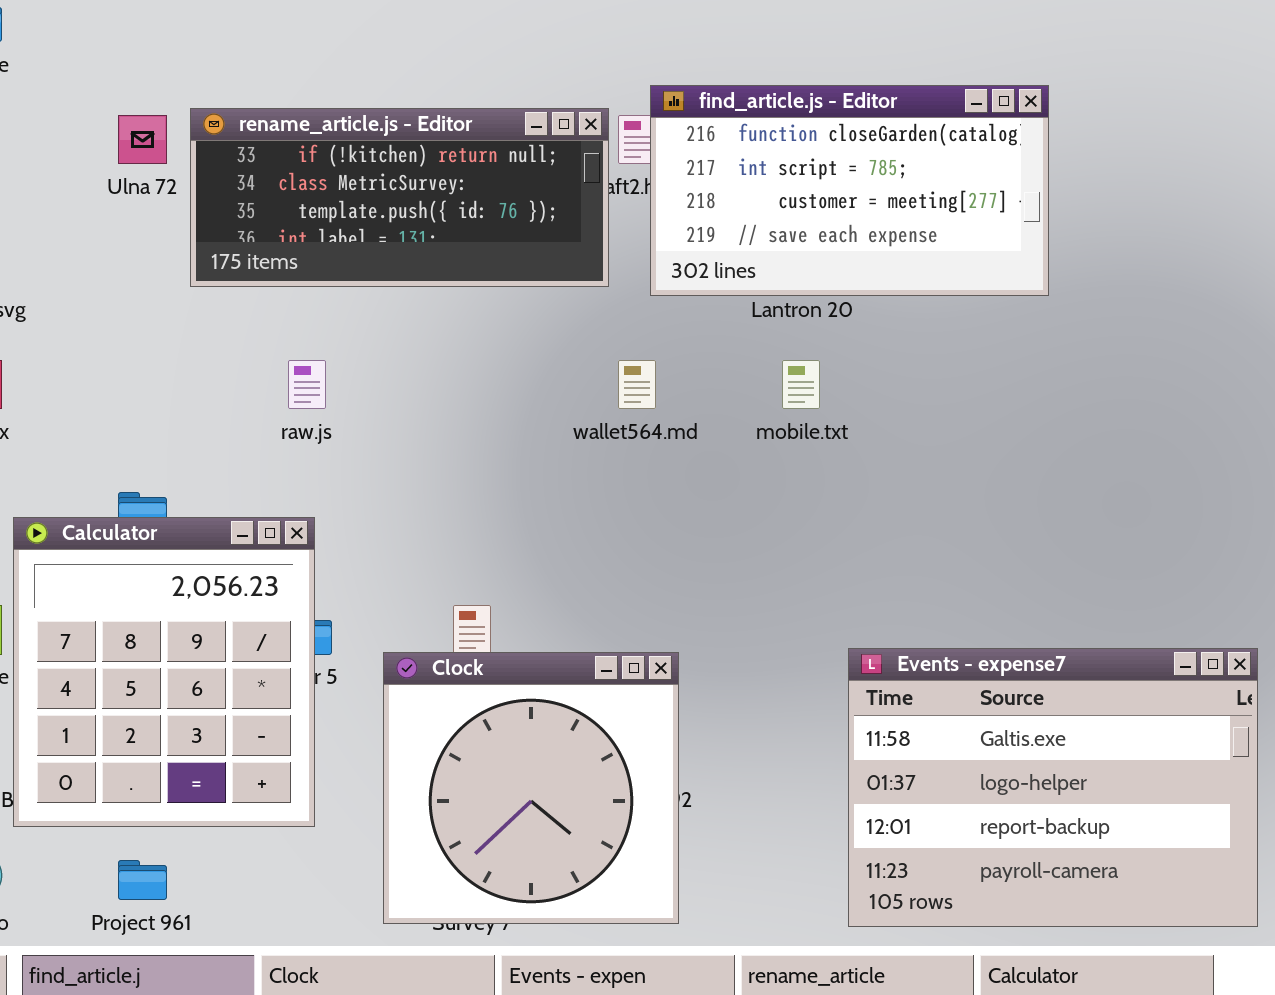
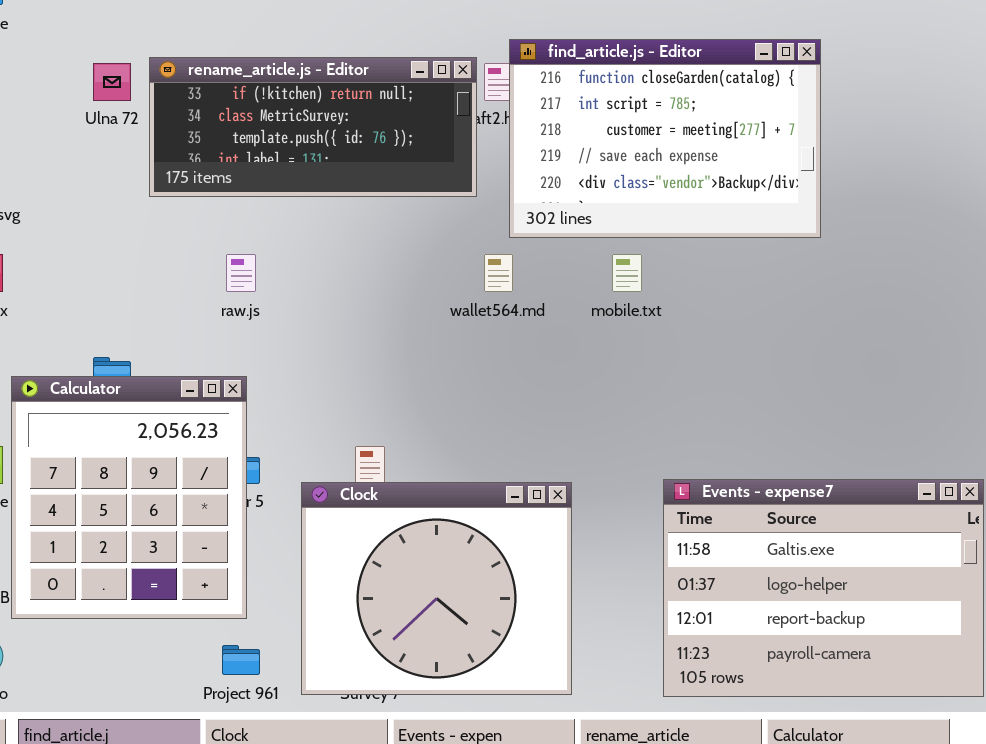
find_article.js - Editor: [650,85,1049,296] -> [509,39,821,238], resized
Clock: [383,652,679,924] -> [301,482,572,695], resized
Project 961: [118,860,167,900] -> [222,645,260,675], moved

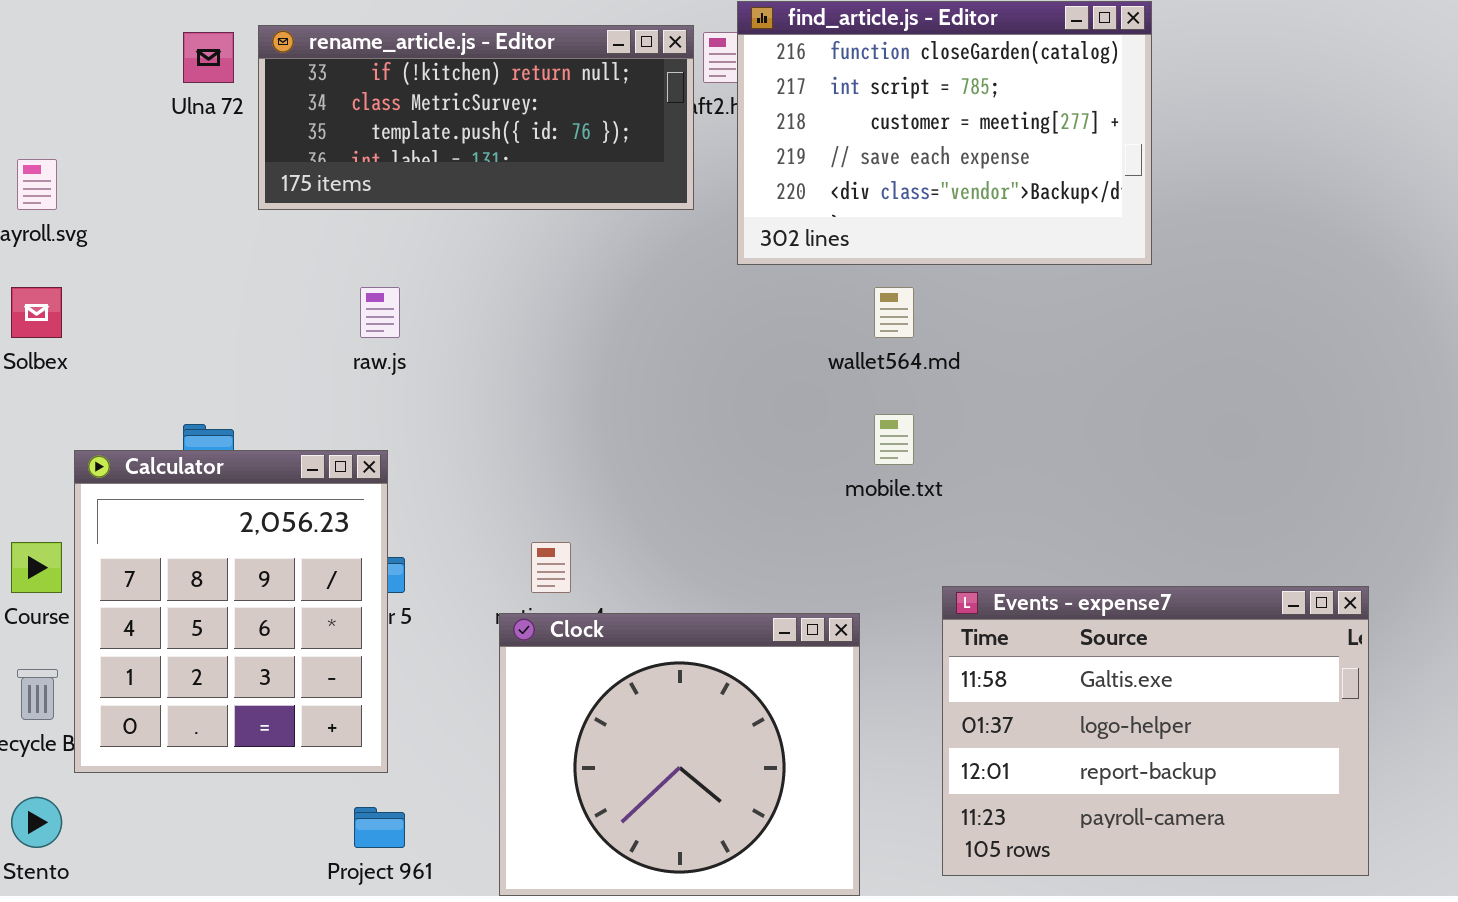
wallet564.md: [484,254,513,292] -> [874,287,914,338], moved
mobile.txt: [612,254,642,292] -> [874,414,914,465], moved
Clock: [301,482,572,695] -> [499,613,860,896], moved

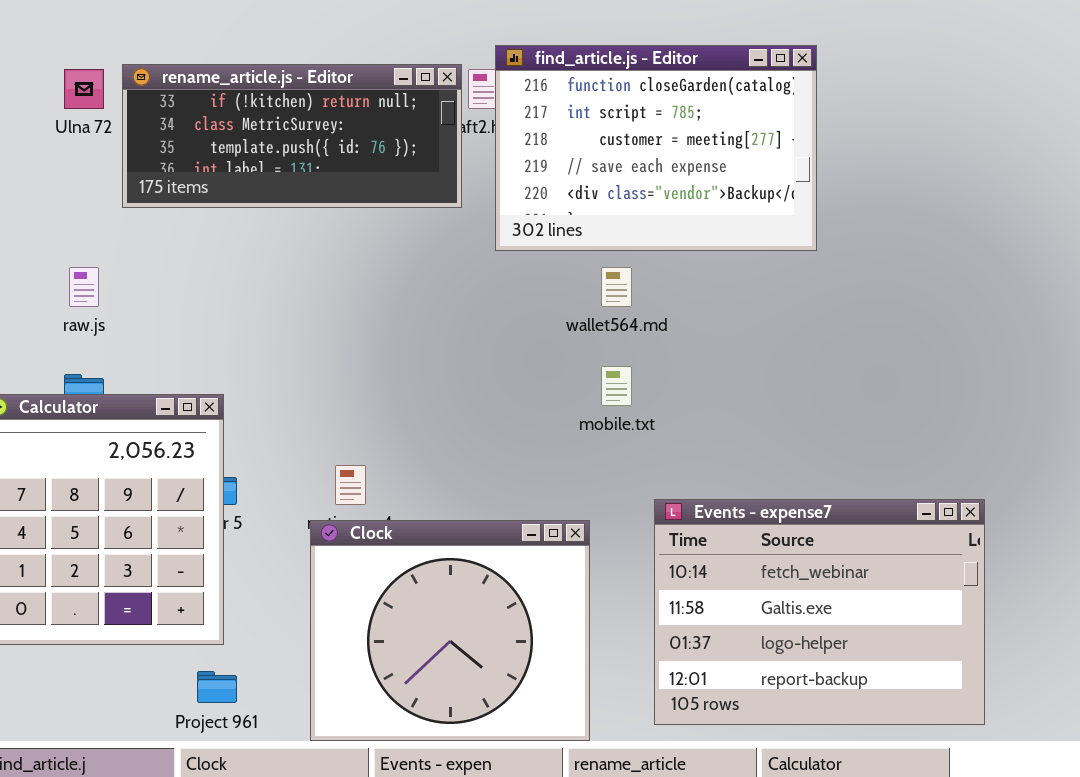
raw.js: [360,287,400,338] -> [69,267,99,307], moved
Events - expense7: [942,586,1369,876] -> [654,499,985,725], scrolled up 1 row

